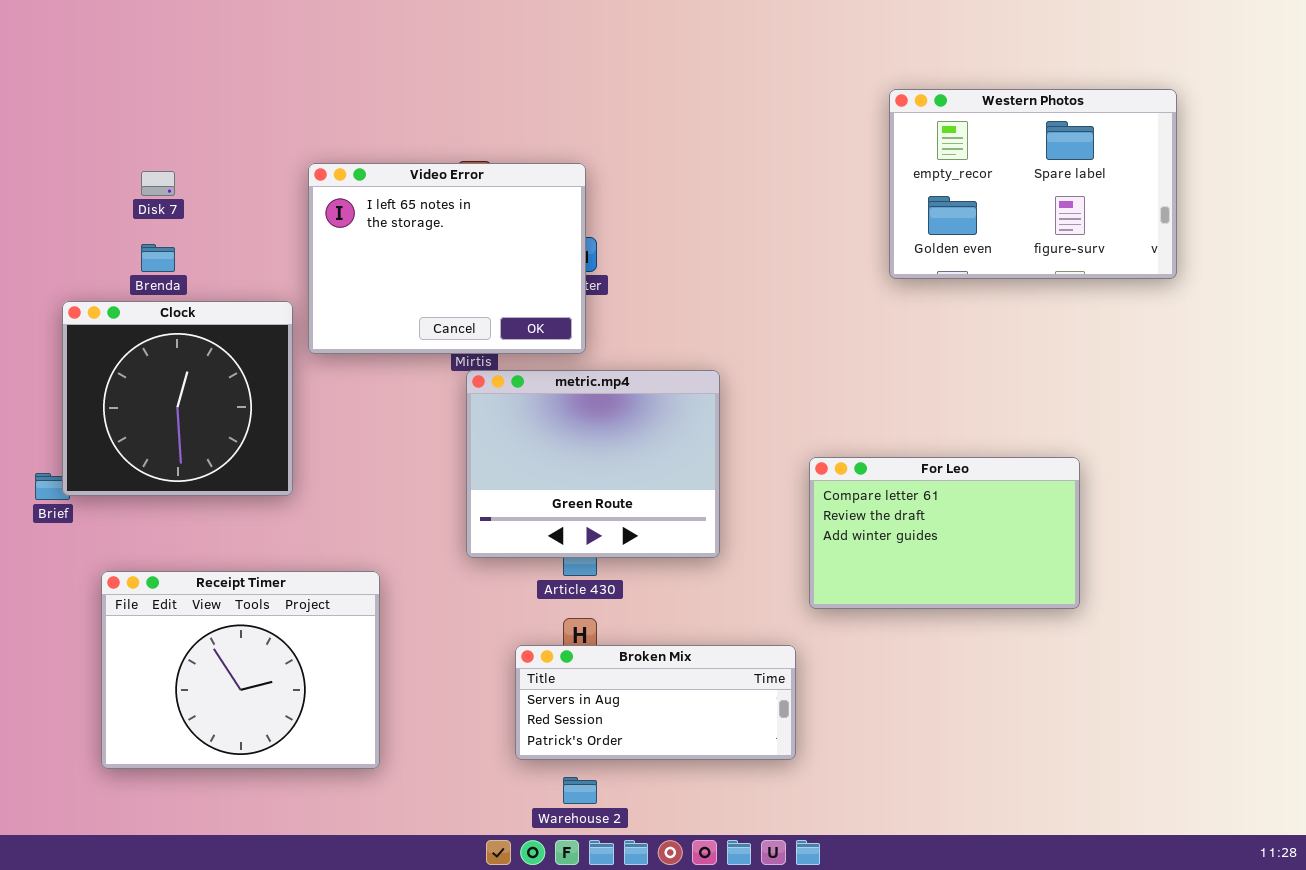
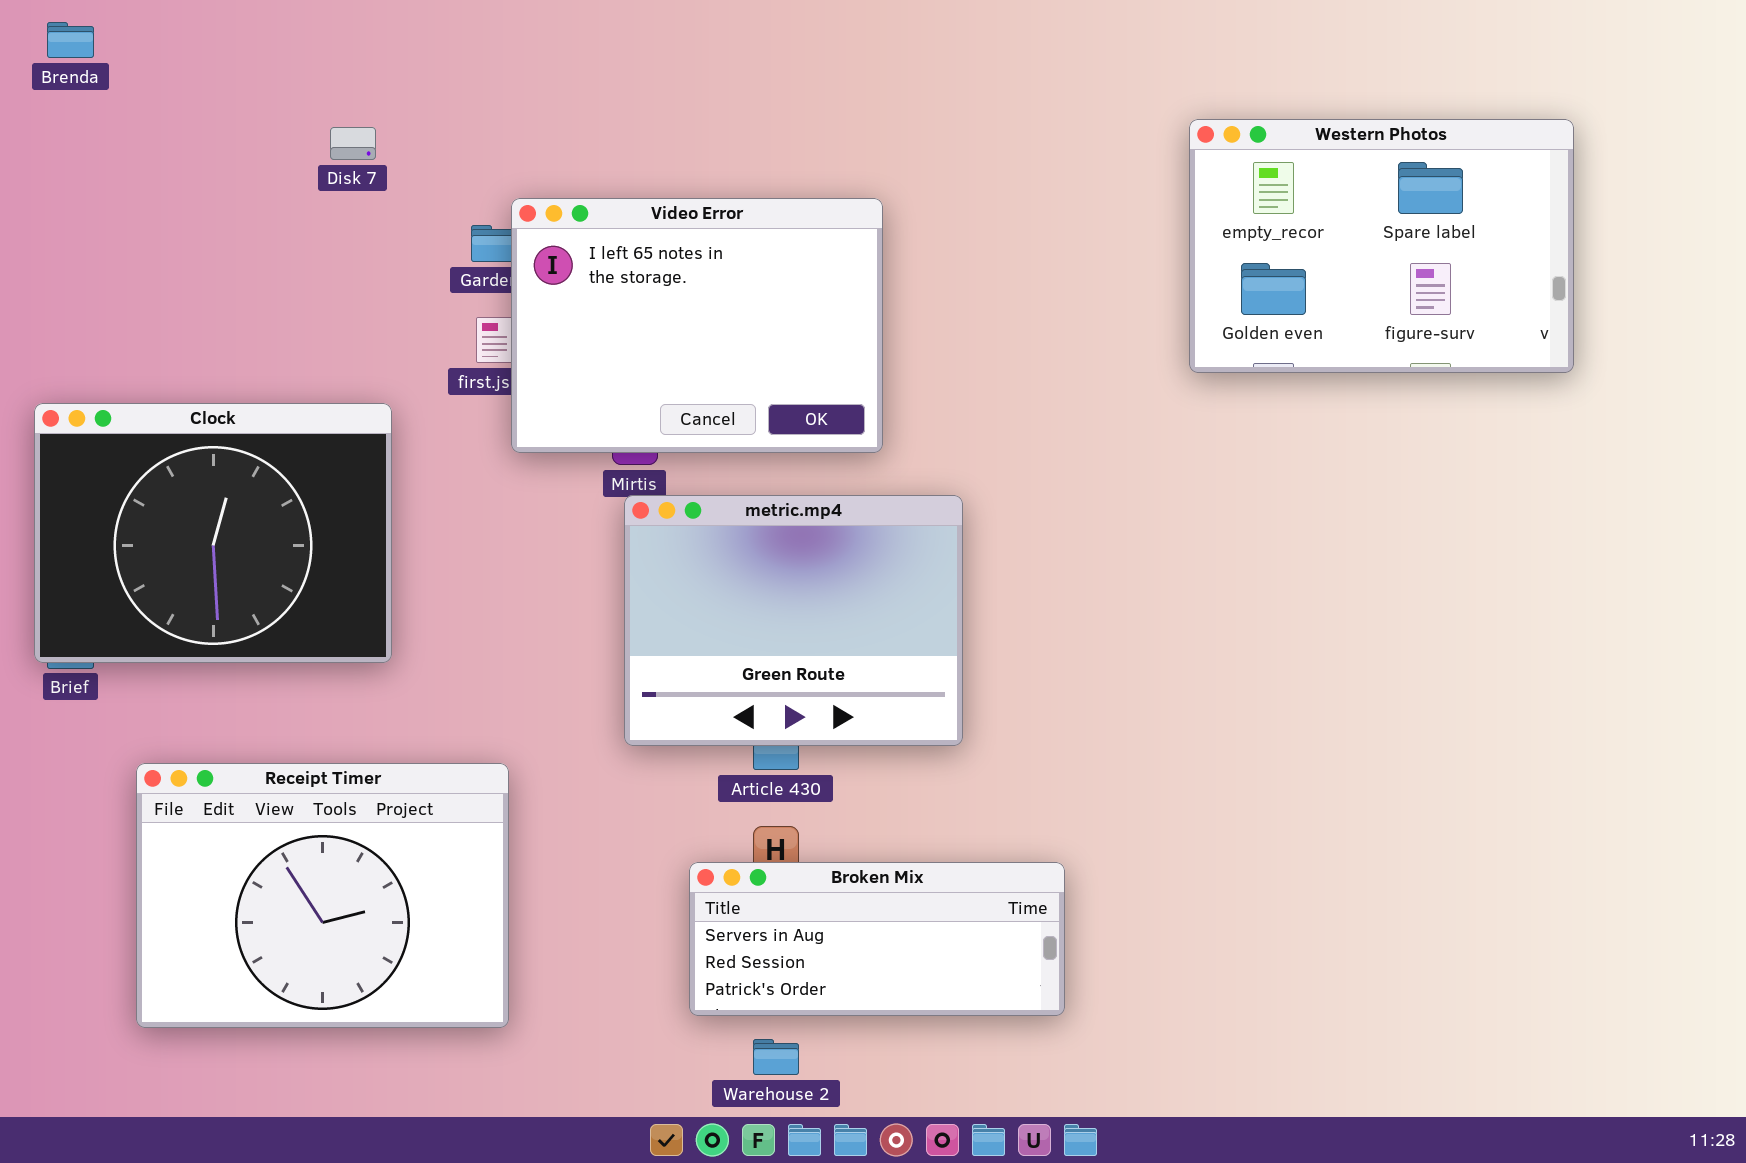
Video Error: [308,163,586,354] -> [511,198,883,453], moved
Disk 7: [141,171,175,196] -> [330,127,376,160], moved
Brenda: [141,244,175,272] -> [47,22,94,58], moved
Clock: [62,301,293,496] -> [34,403,392,663], resized
For Leo: [809,457,1080,609] -> none, closed

